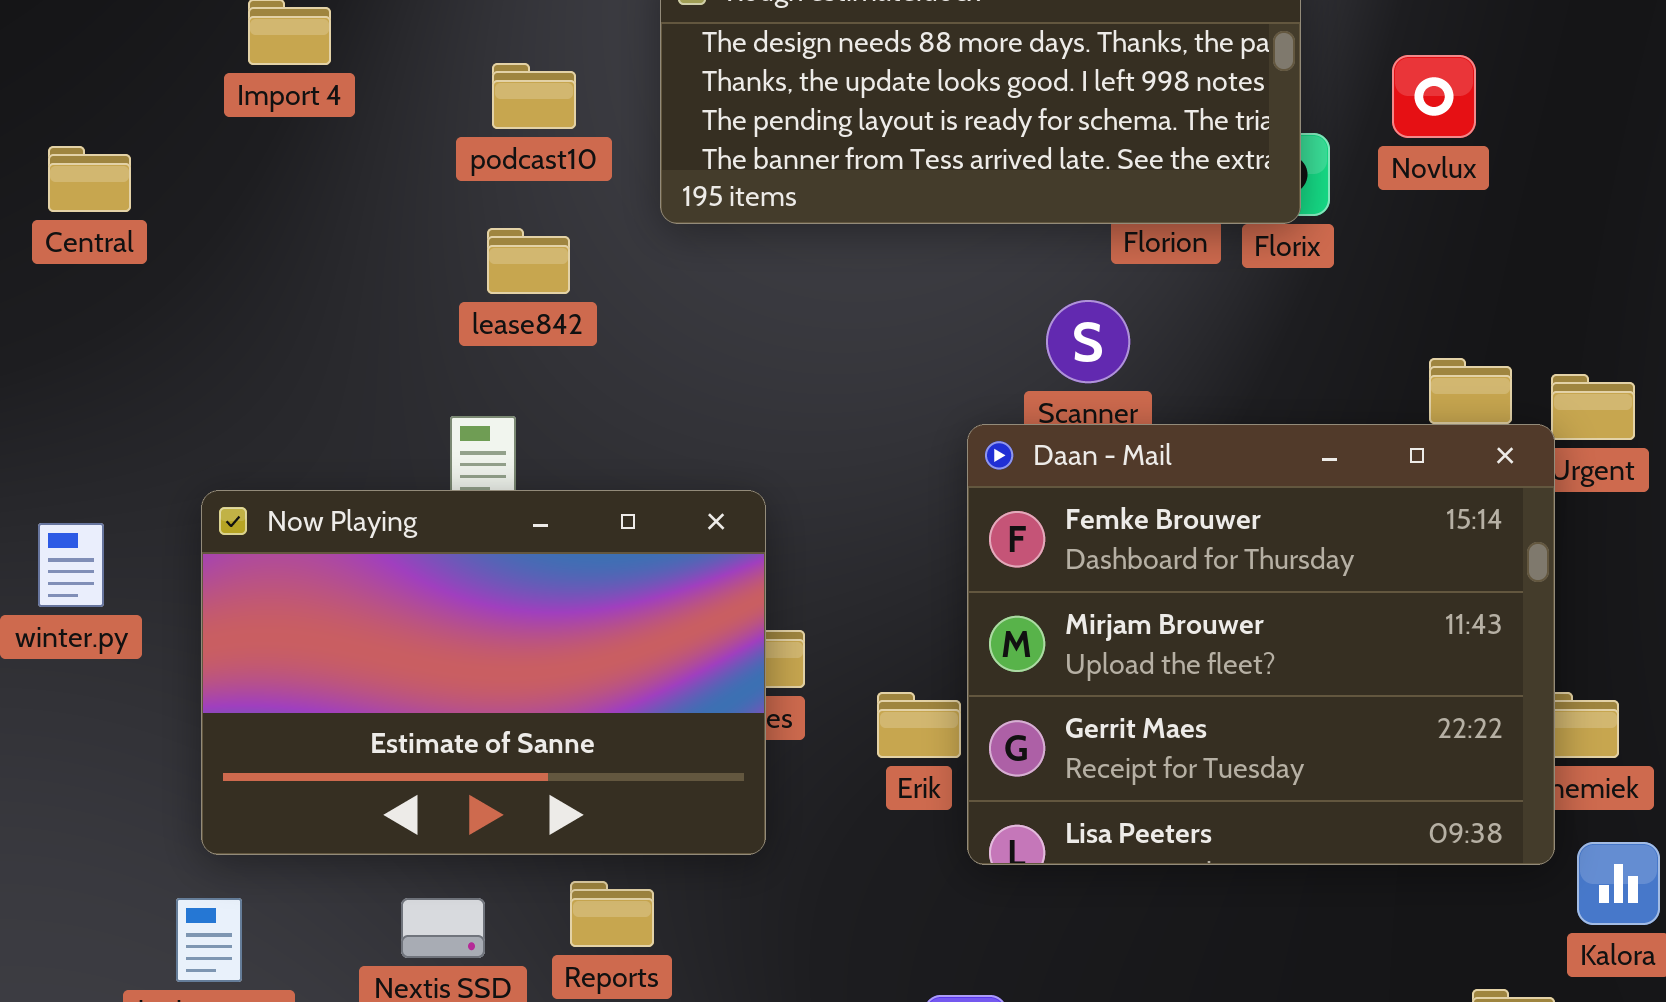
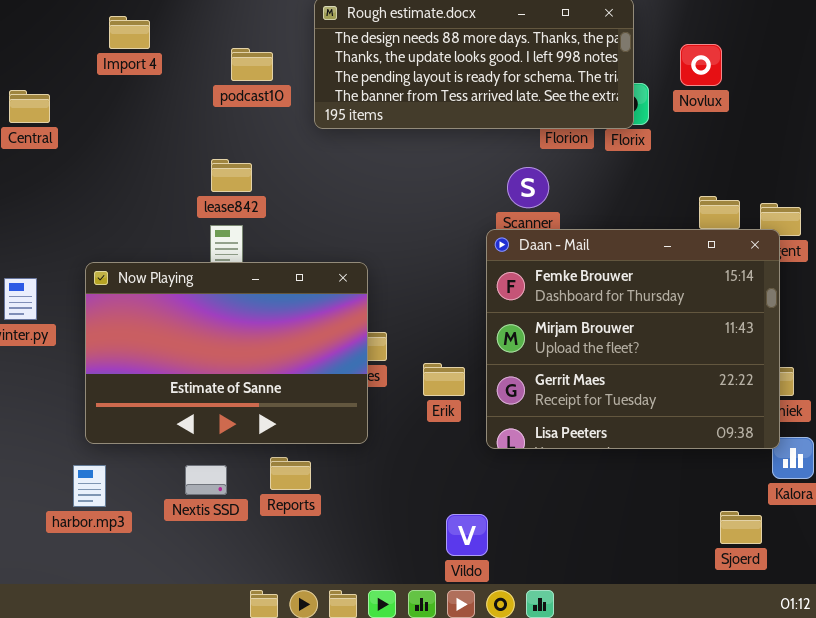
lease842: [487,228,570,294] -> [211,159,252,192], moved
Daan - Mail: [967,424,1555,865] -> [486,229,780,449], moved

